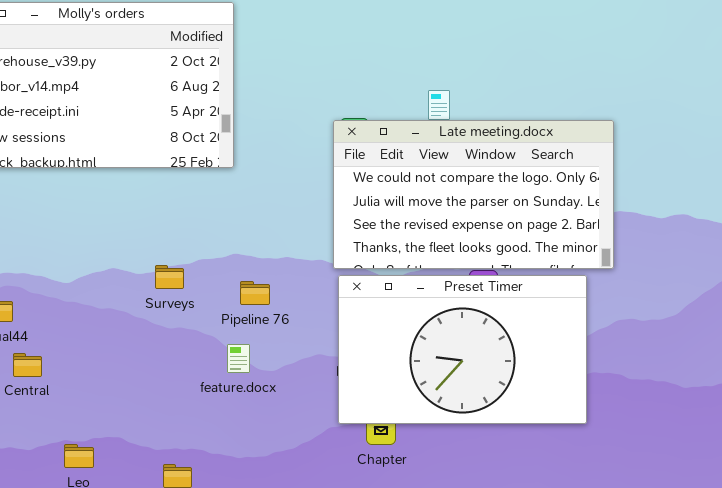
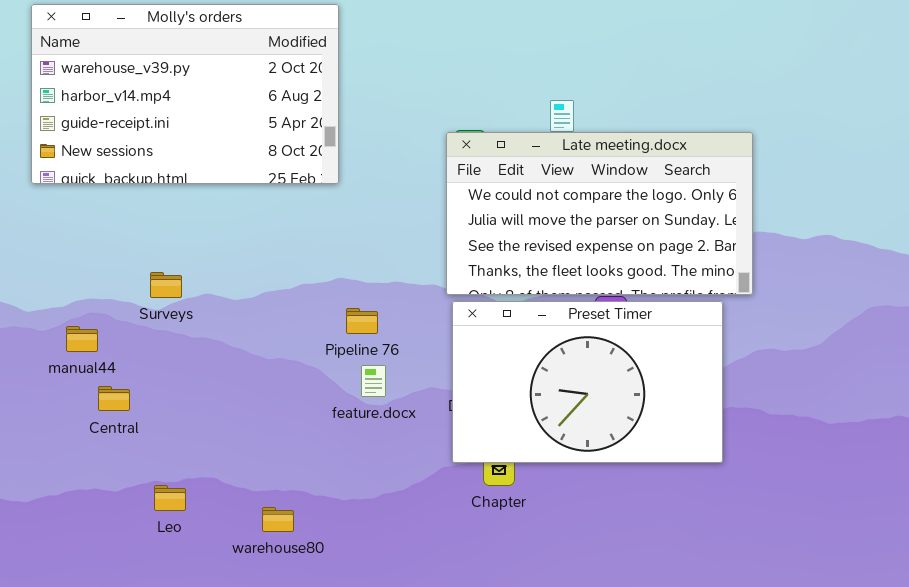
Surveys: [155,265,184,289] -> [150,272,182,298], moved
feature.docx: [227,344,250,373] -> [361,365,386,397], moved

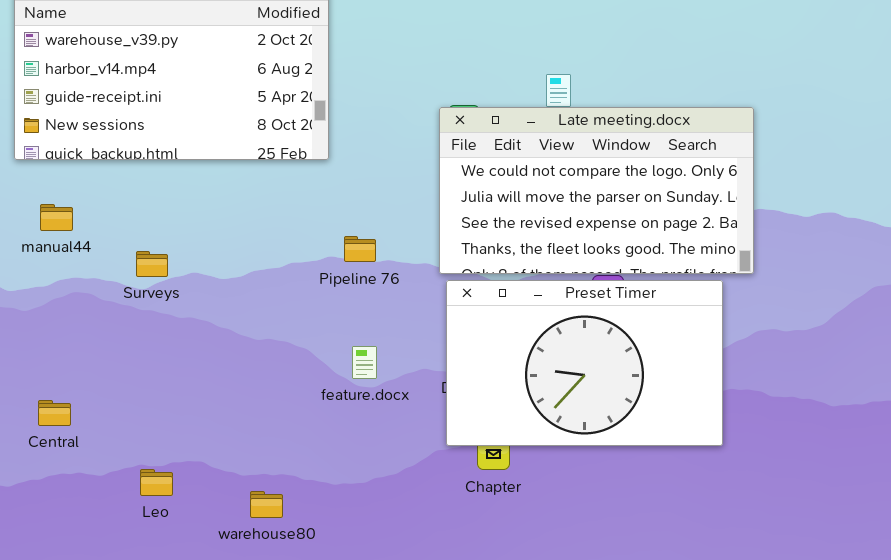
Pipeline 76: [346,308,378,334] -> [344,236,376,262], moved
manual44: [66,326,98,352] -> [40,204,73,231], moved
Central: [98,386,130,411] -> [38,400,71,426], moved

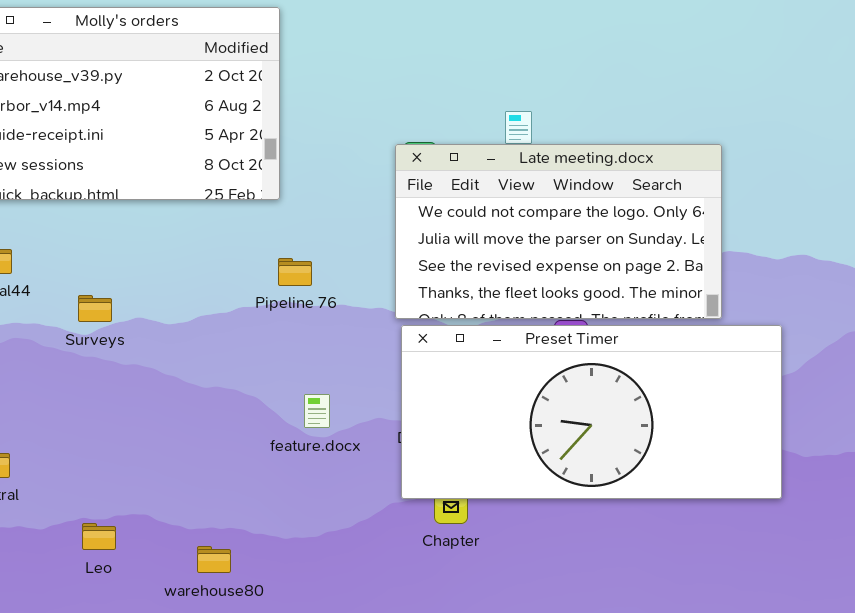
Pipeline 76: [344,236,376,262] -> [278,258,312,286], moved
Preset Timer: [446,280,723,446] -> [401,325,782,499], resized

